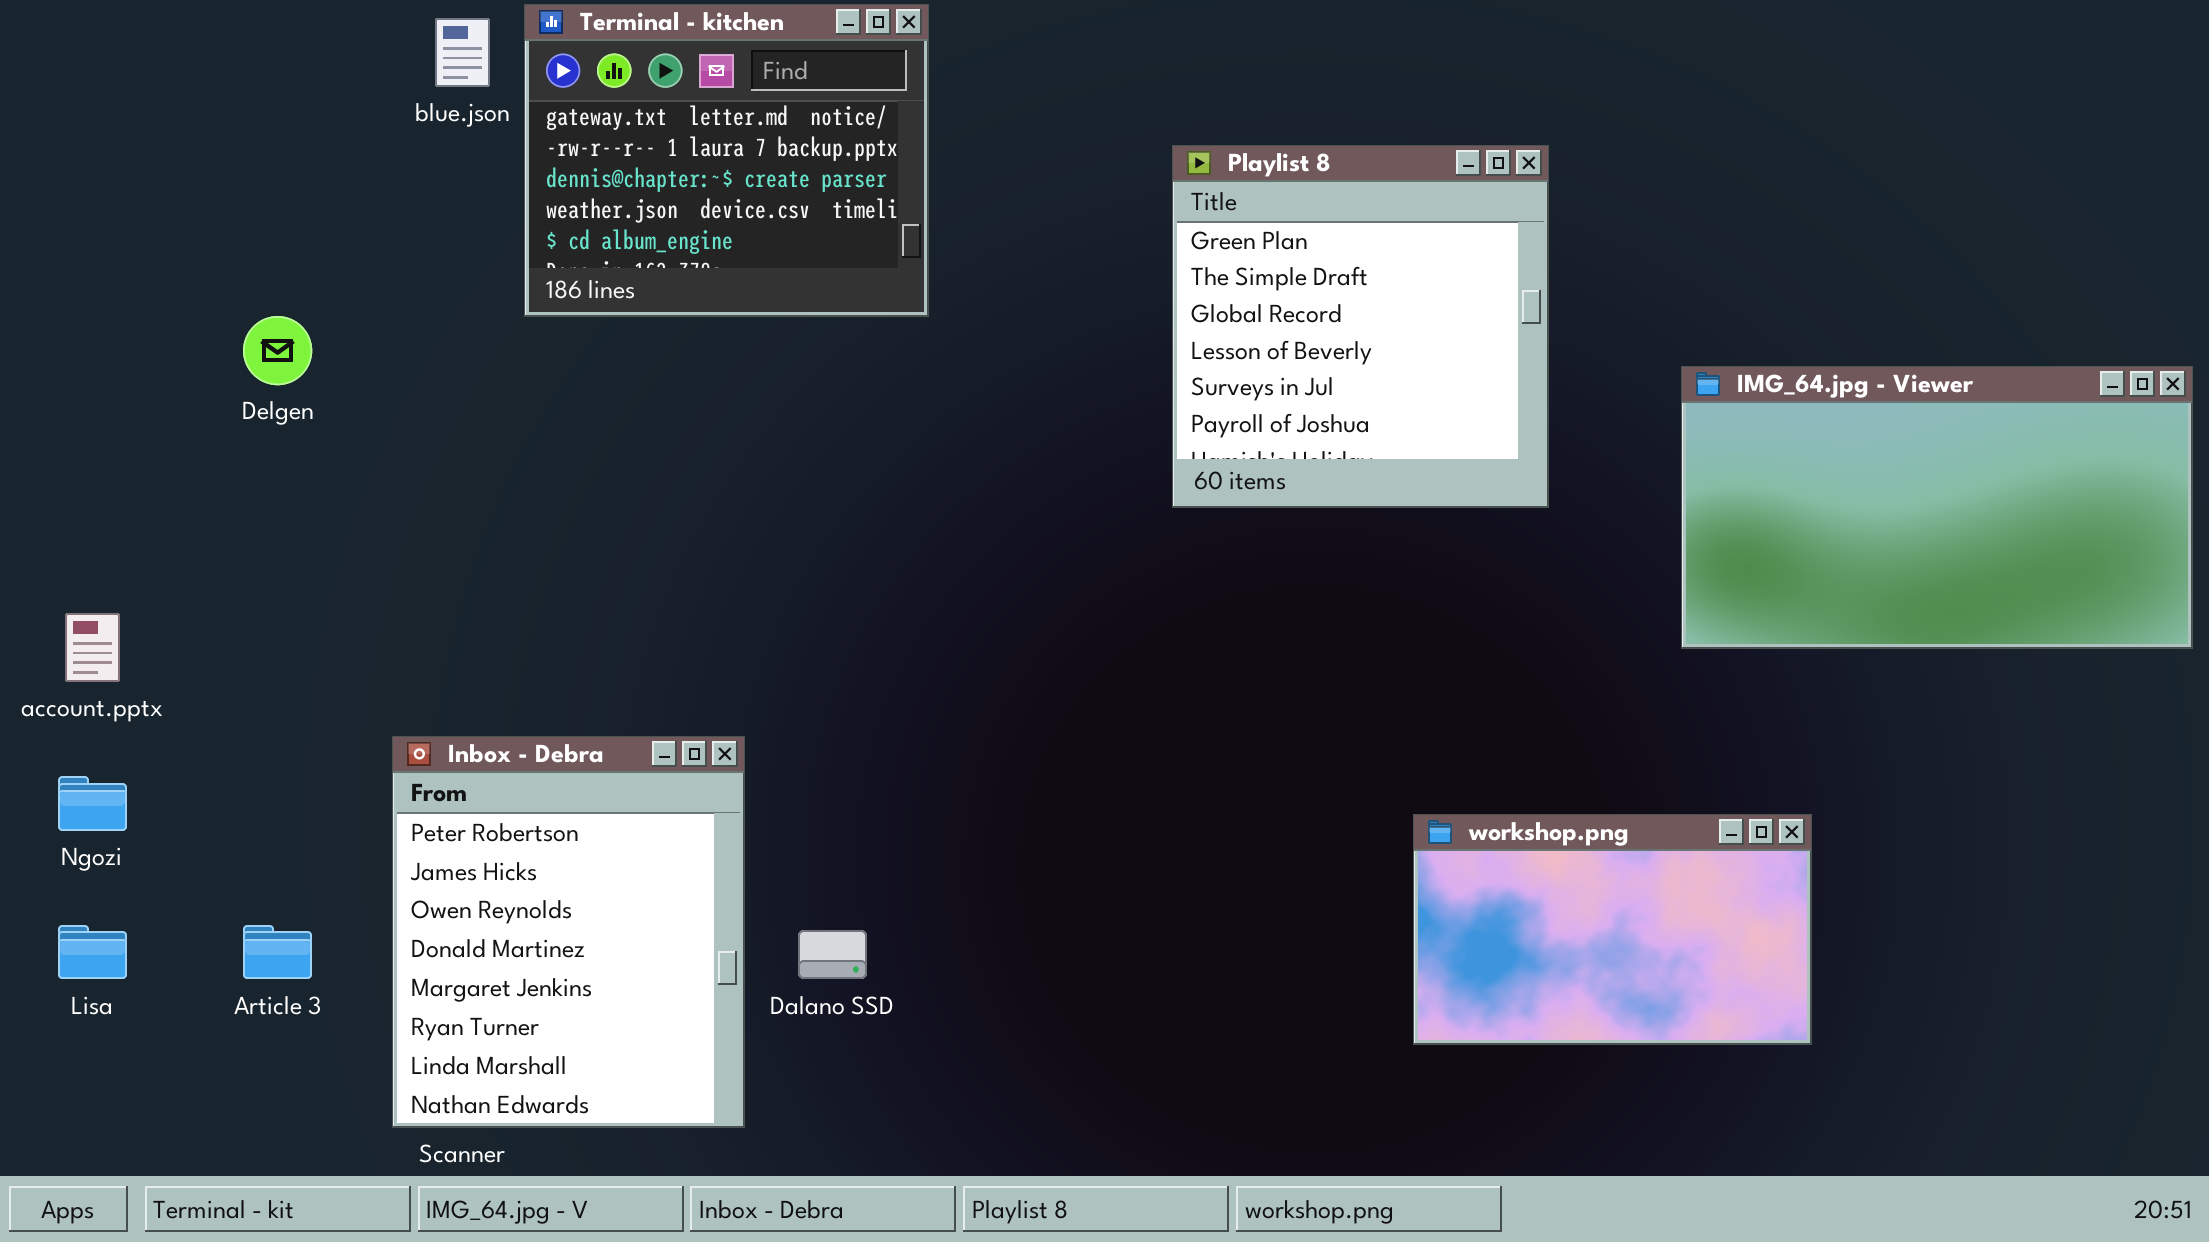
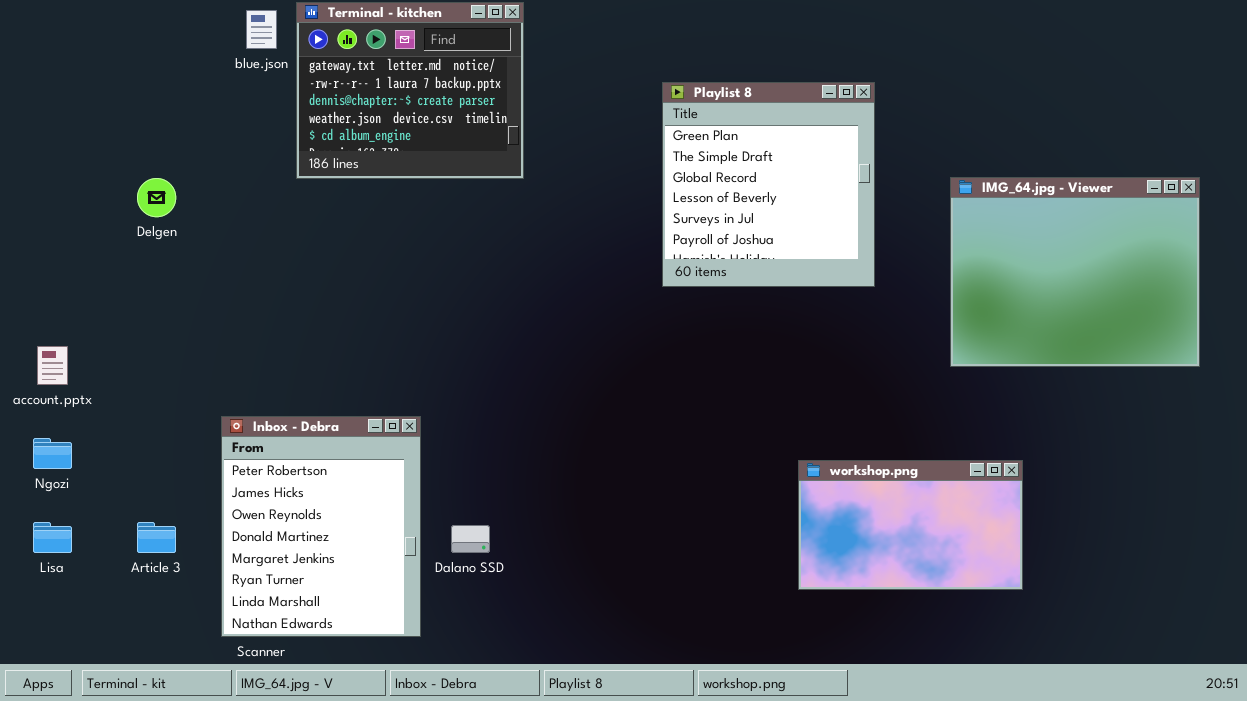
IMG_64.jpg - Viewer: [1681,366,2193,649] -> [950,177,1200,367], resized

